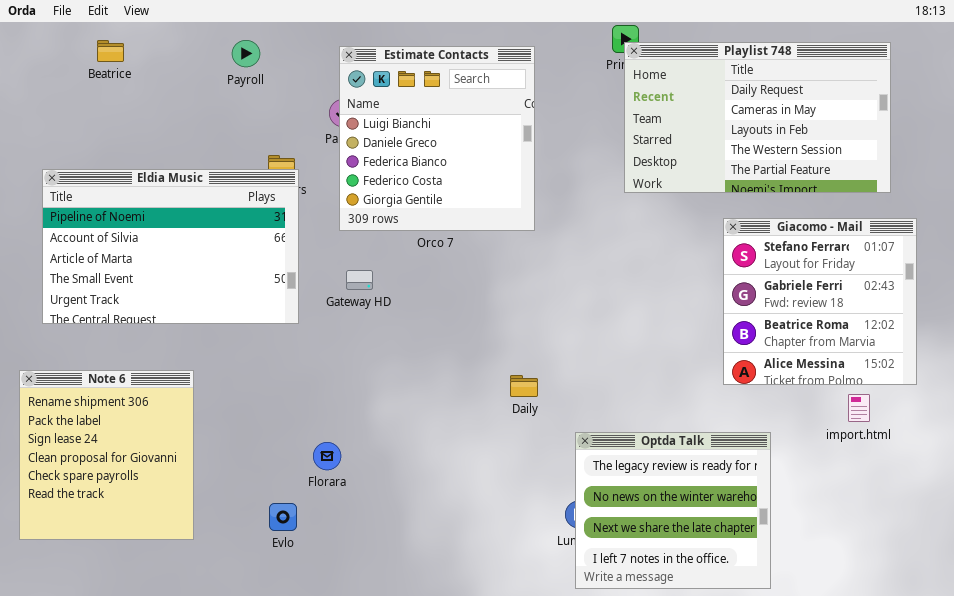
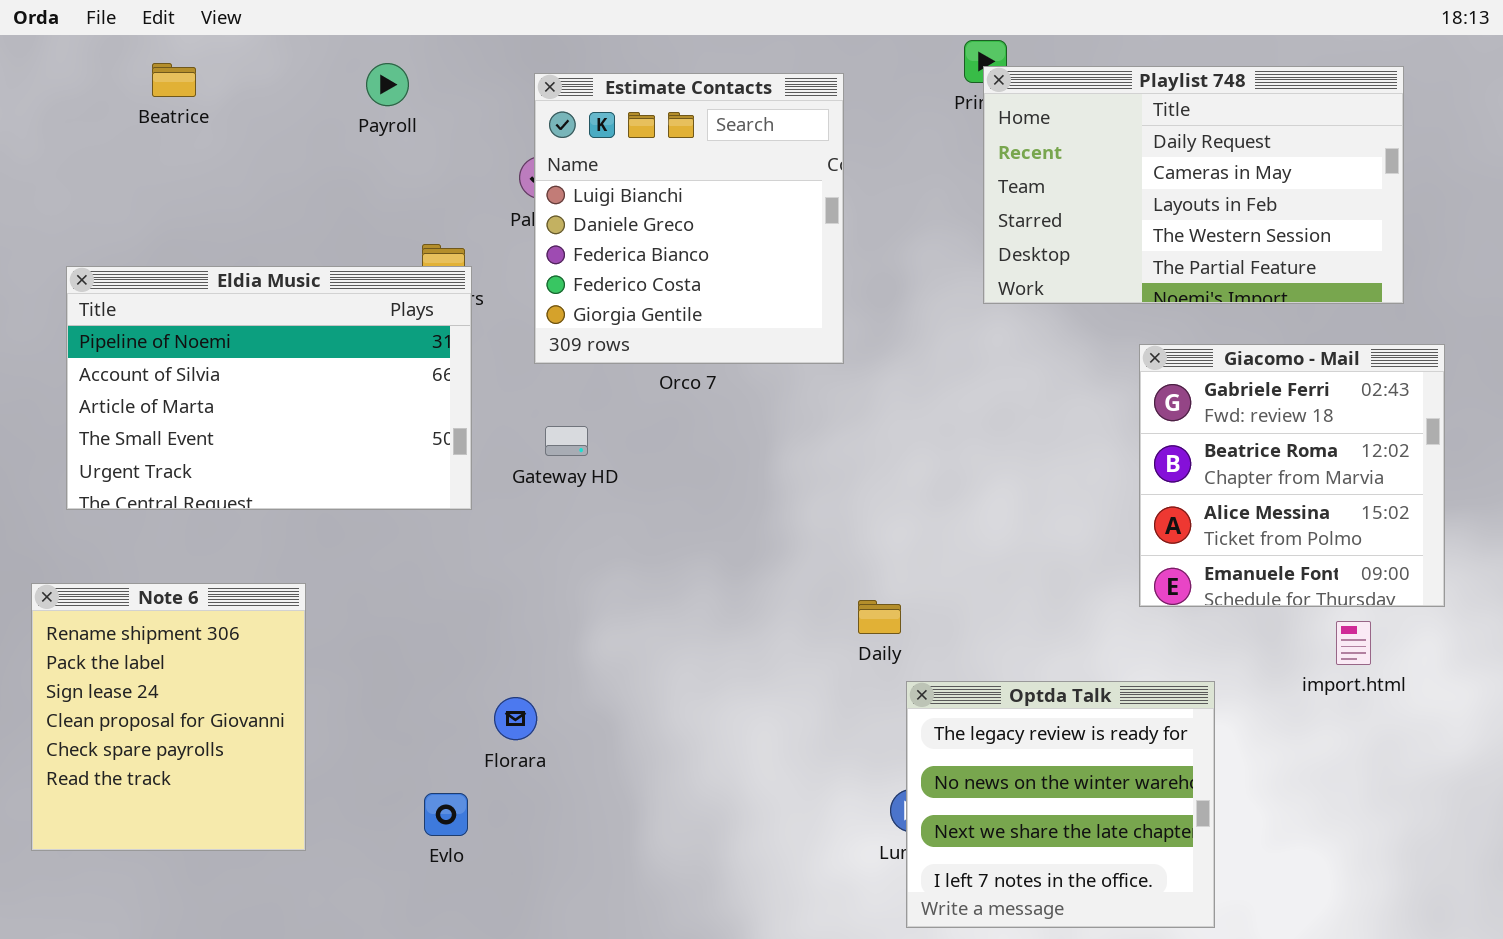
Giacomo - Mail: [723,218,917,385] -> [1139,344,1445,607], scrolled down 1 row
Daily: [510,375,538,397] -> [858,600,901,634], moved

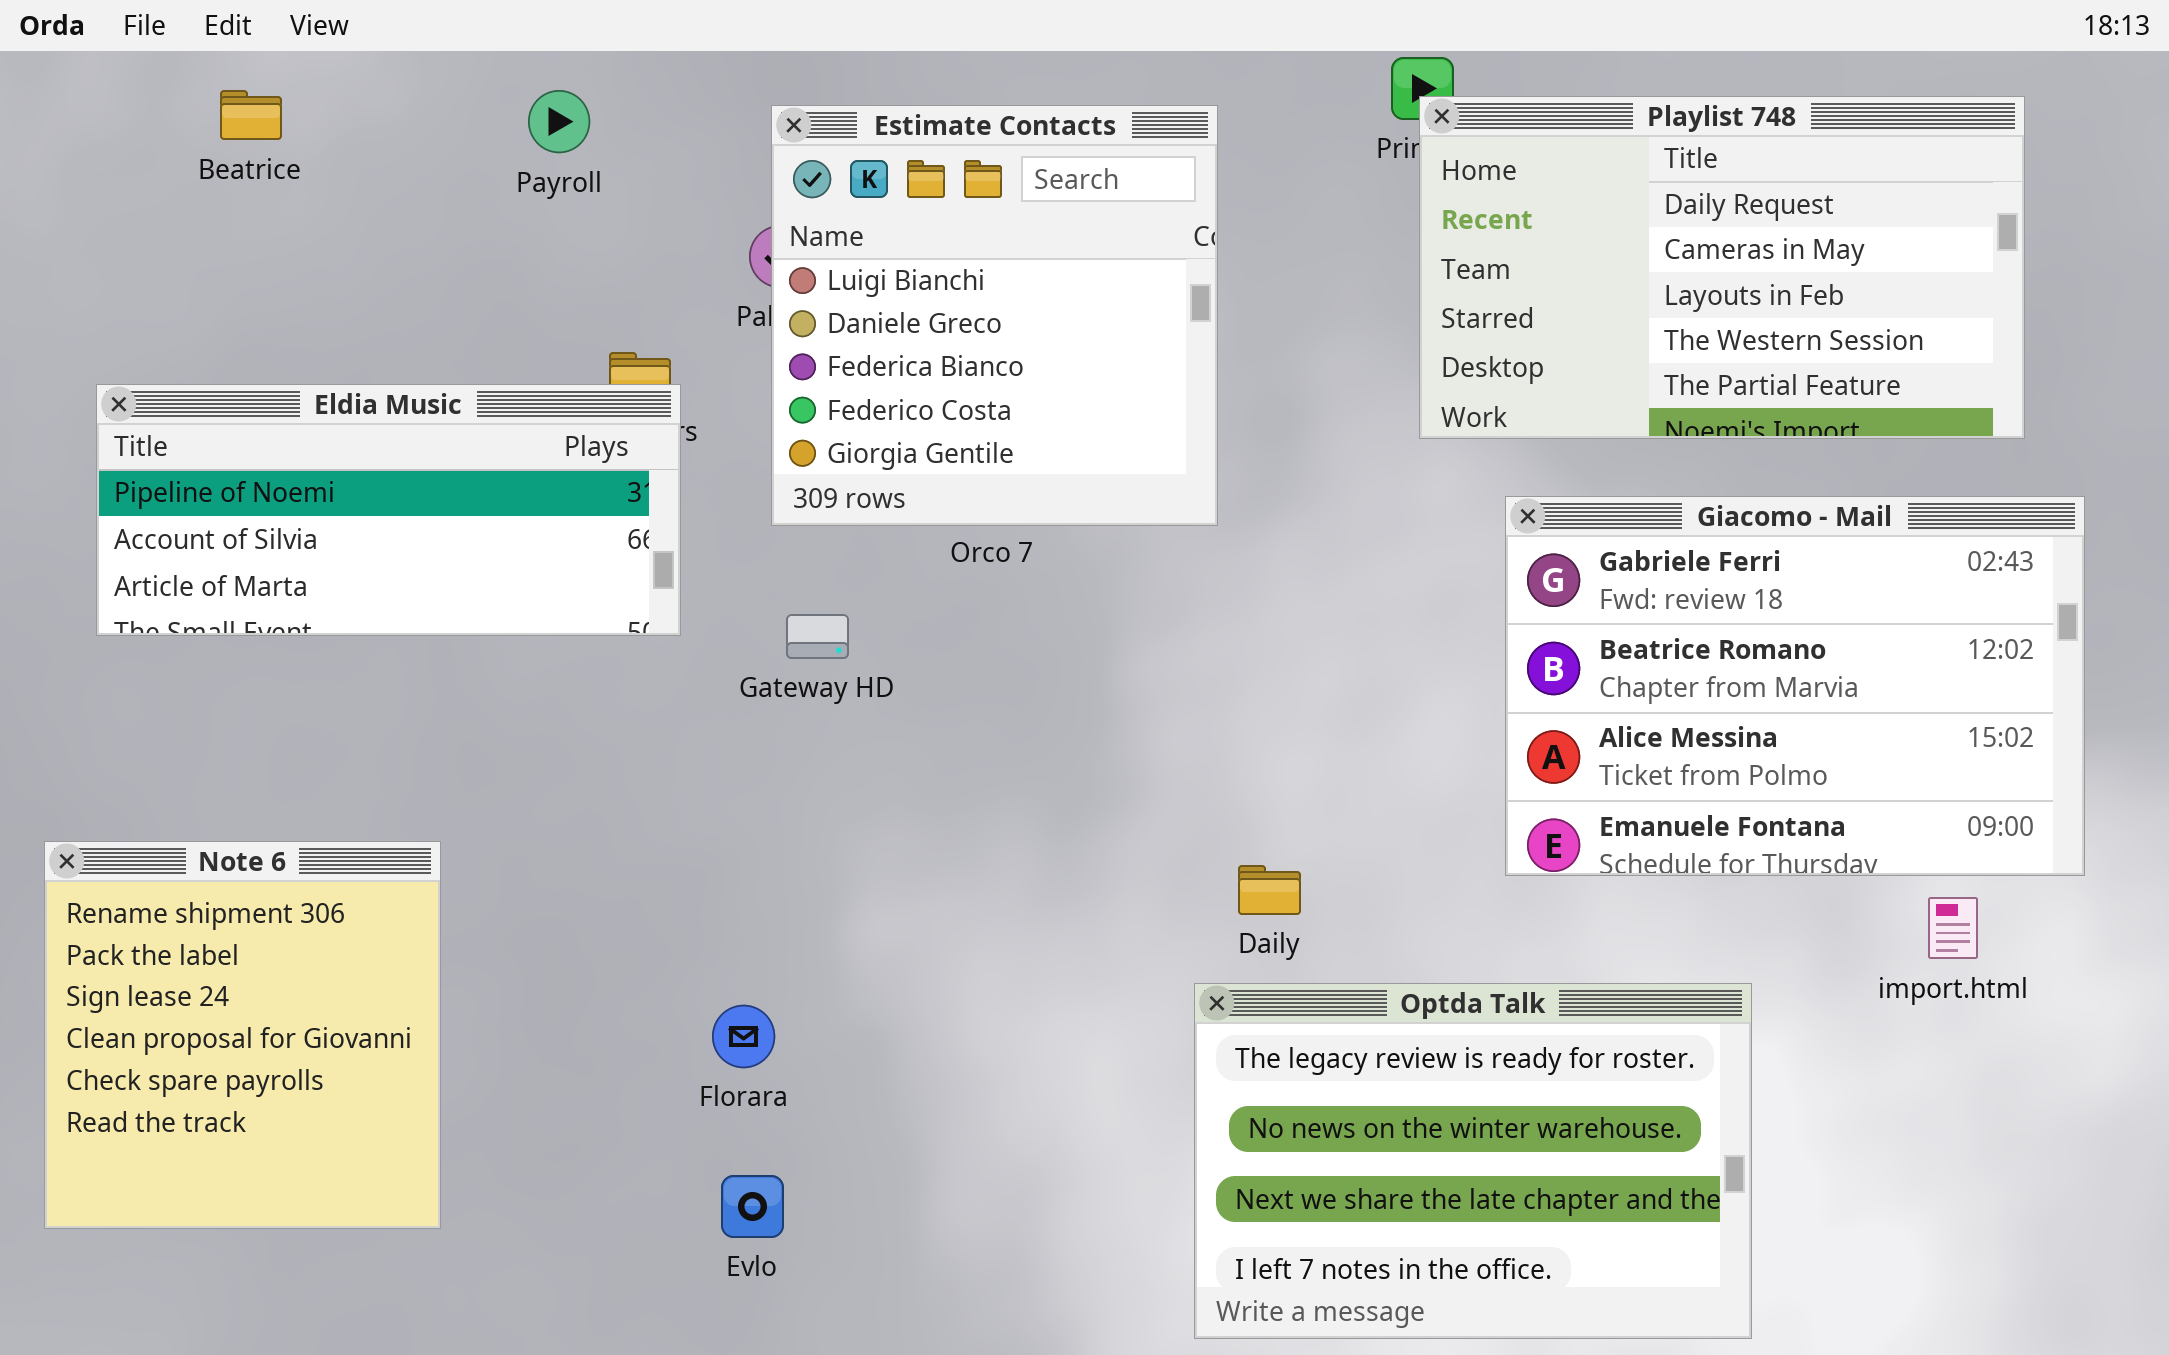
Eldia Music: [66,266,472,510] -> [96,384,681,636], resized
Giacomo - Mail: [1139,344,1445,607] -> [1505,496,2085,876], resized
Optda Talk: [906,681,1215,928] -> [1194,983,1752,1339], resized
Evlo: [424,793,468,836] -> [721,1175,784,1238], moved

